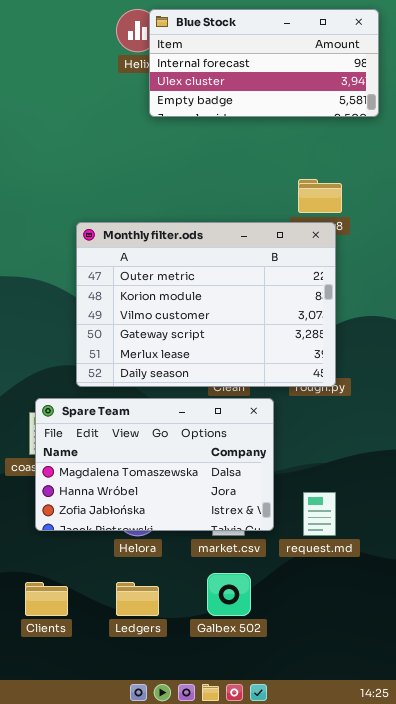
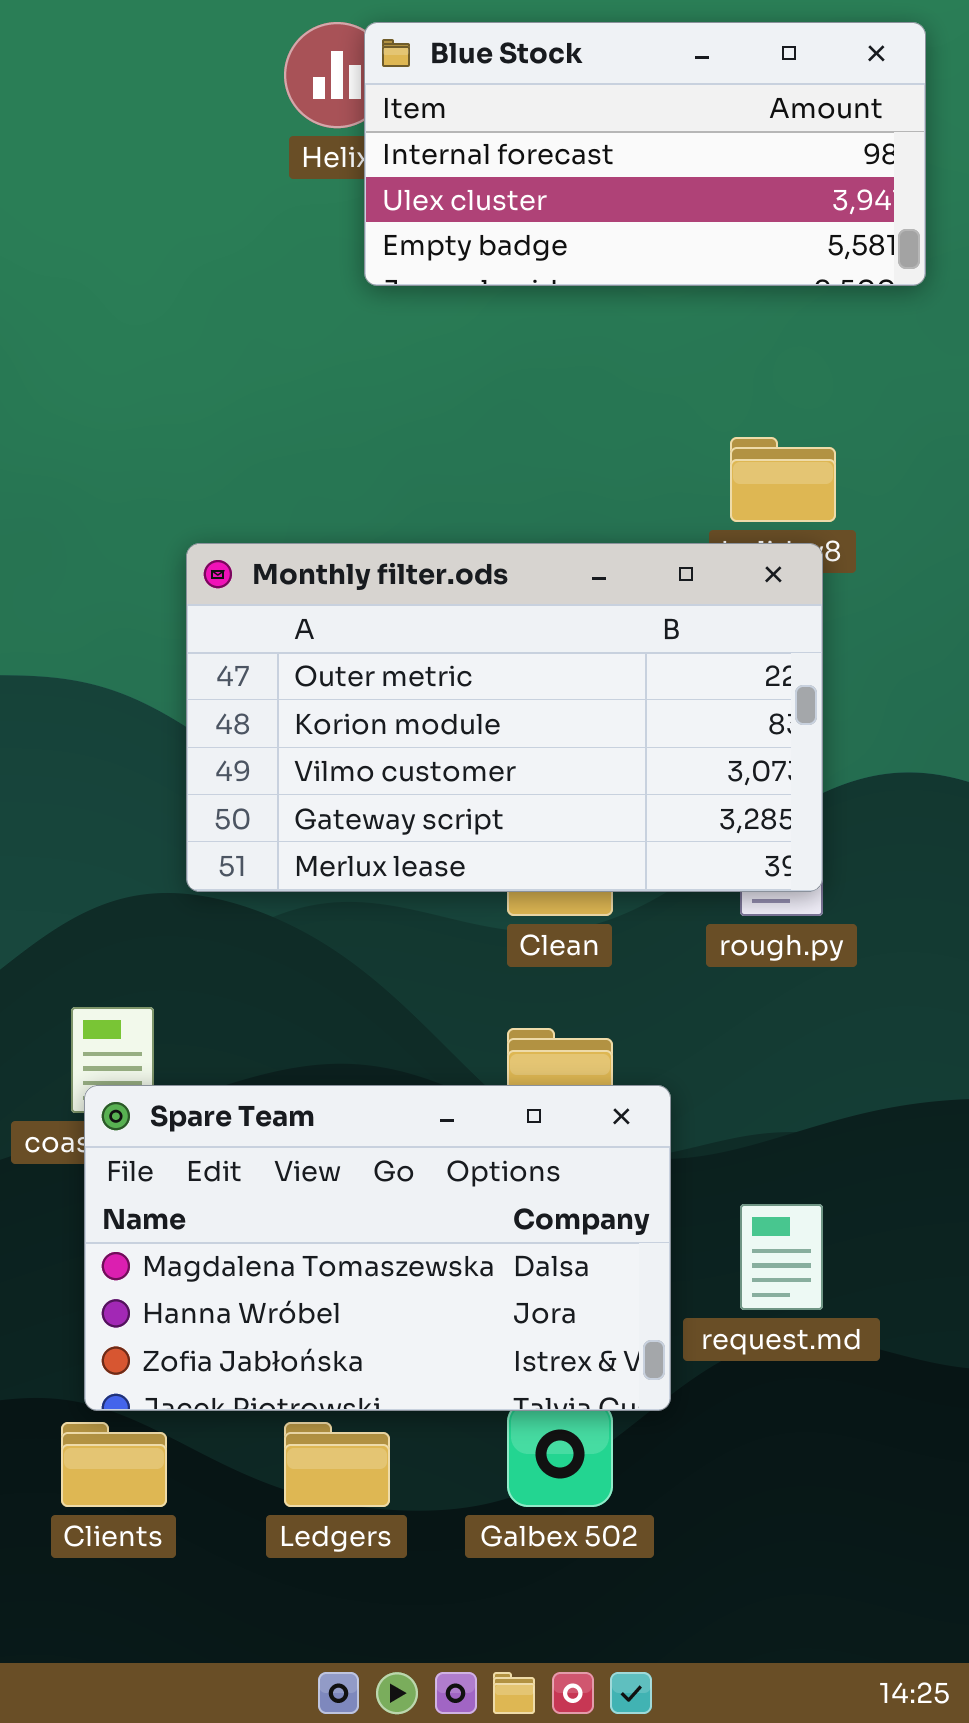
Monthly filter.ods: [76,222,336,387] -> [186,543,823,892], resized
Spare Team: [35,398,274,531] -> [84,1085,671,1411], moved

